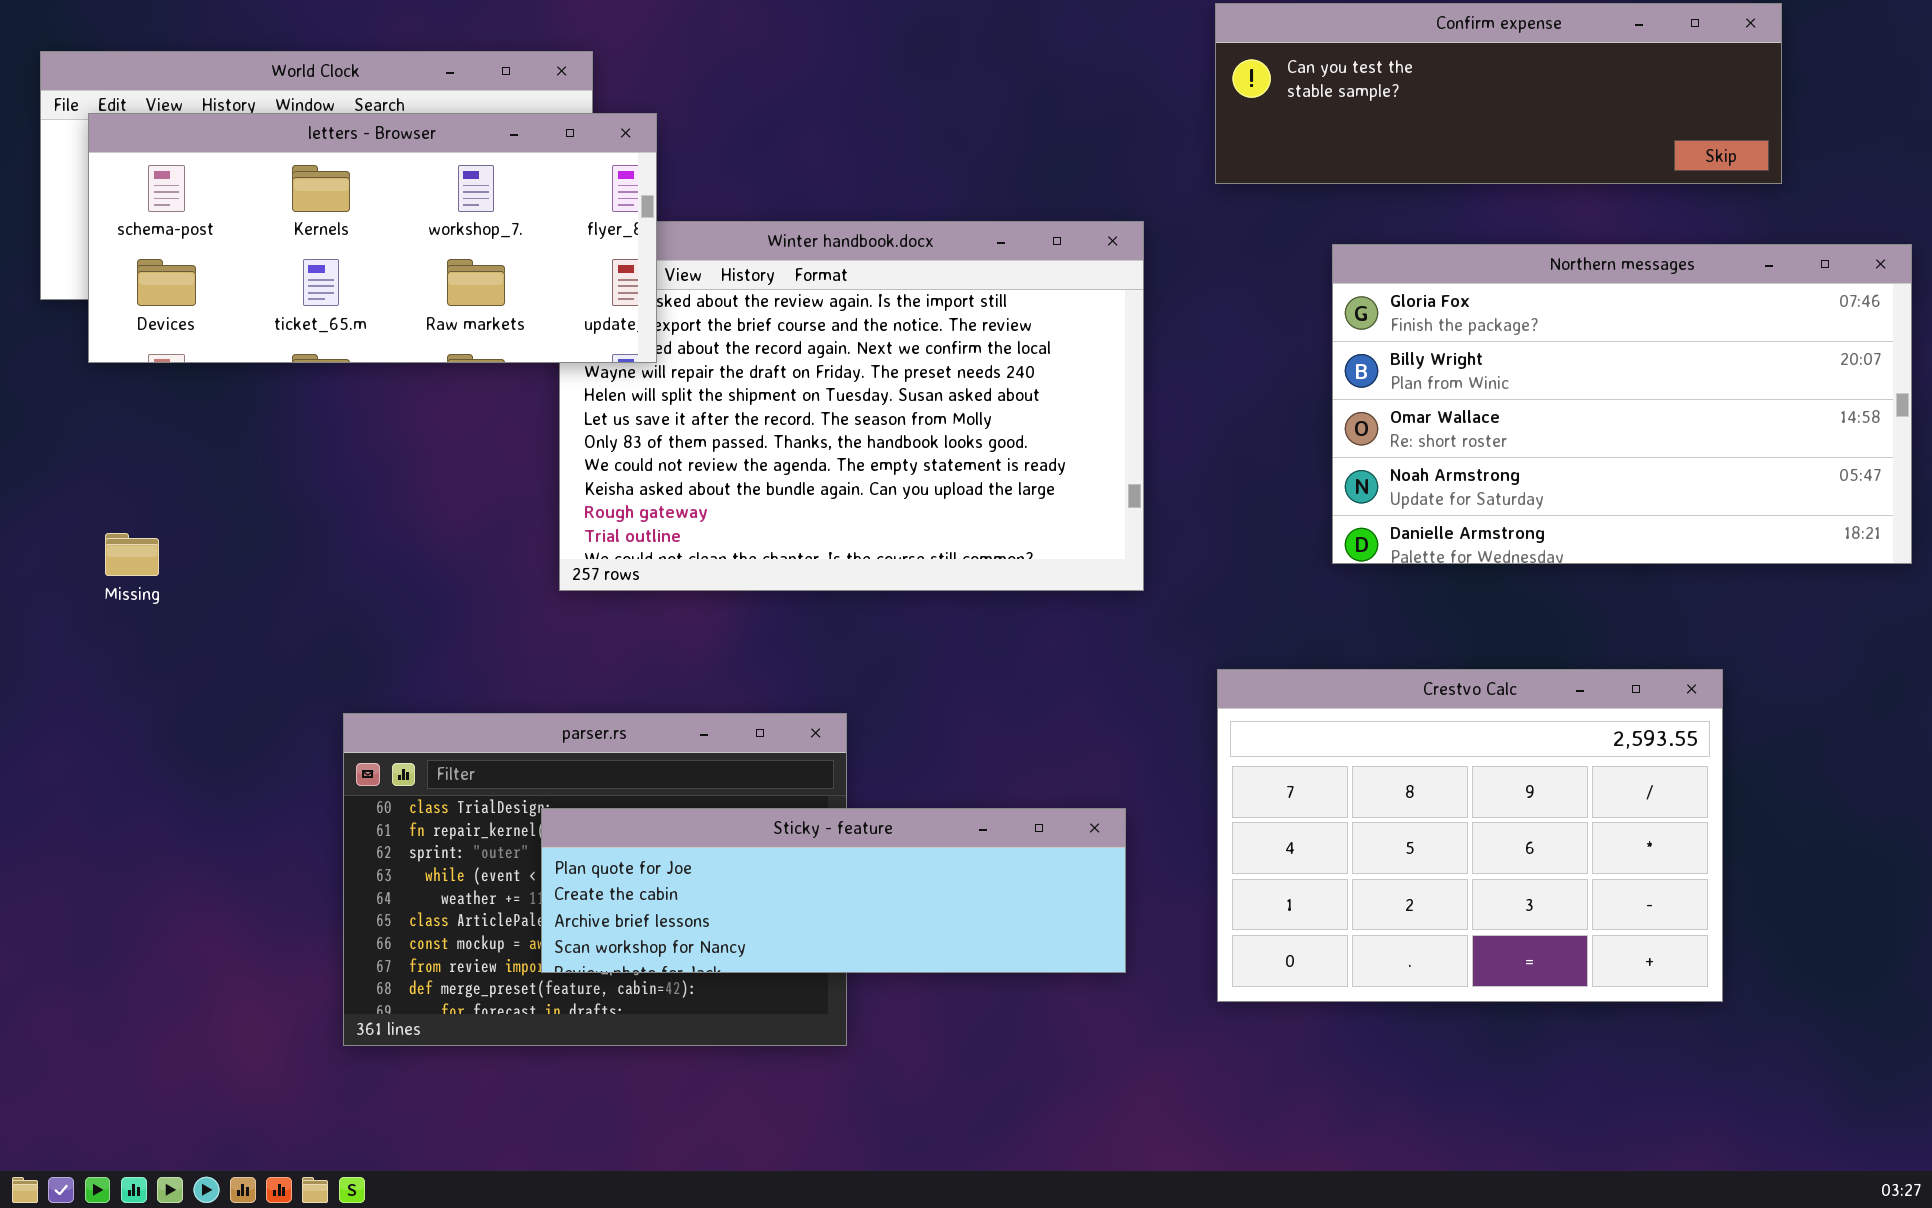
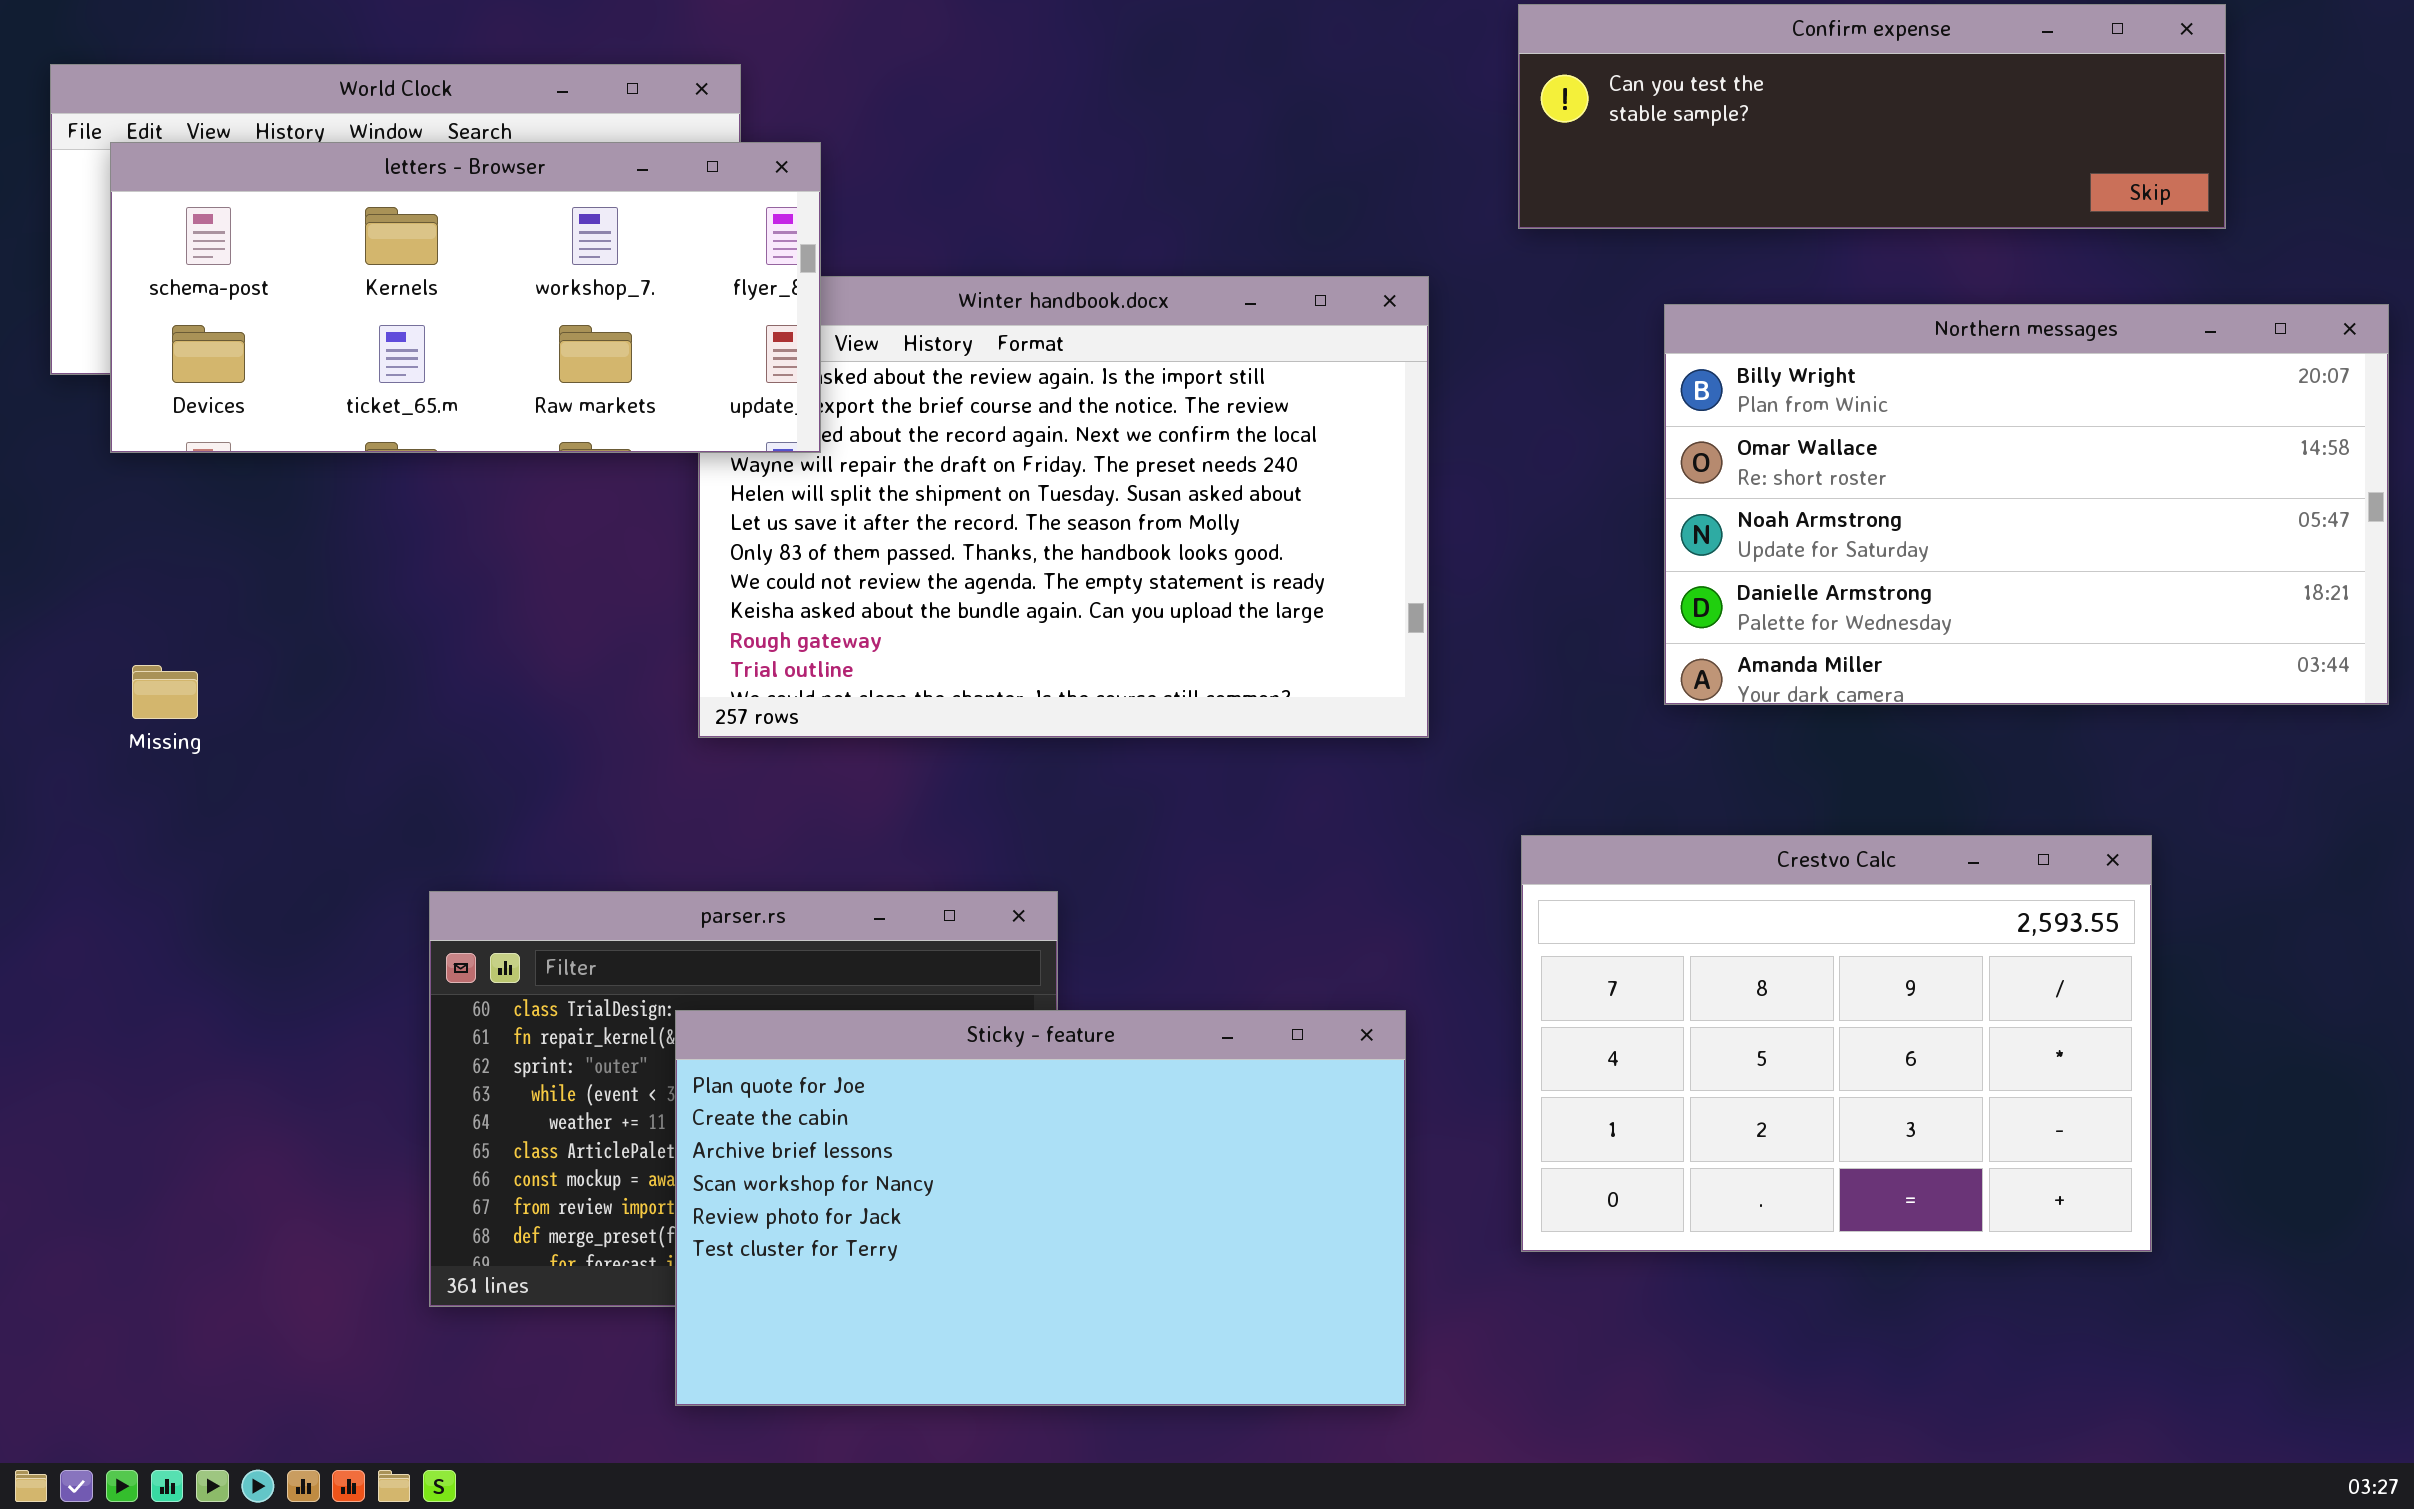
Northern messages: [1332,244,1912,564] -> [1664,304,2389,705], scrolled down 1 row
Sticky - feature: [541,808,1126,973] -> [675,1010,1406,1406], resized

